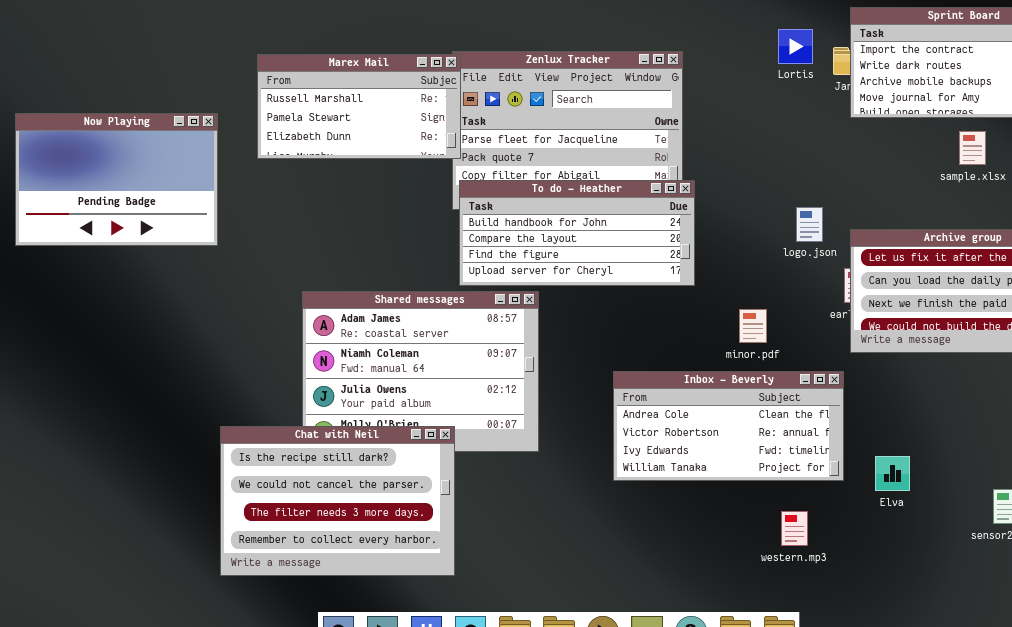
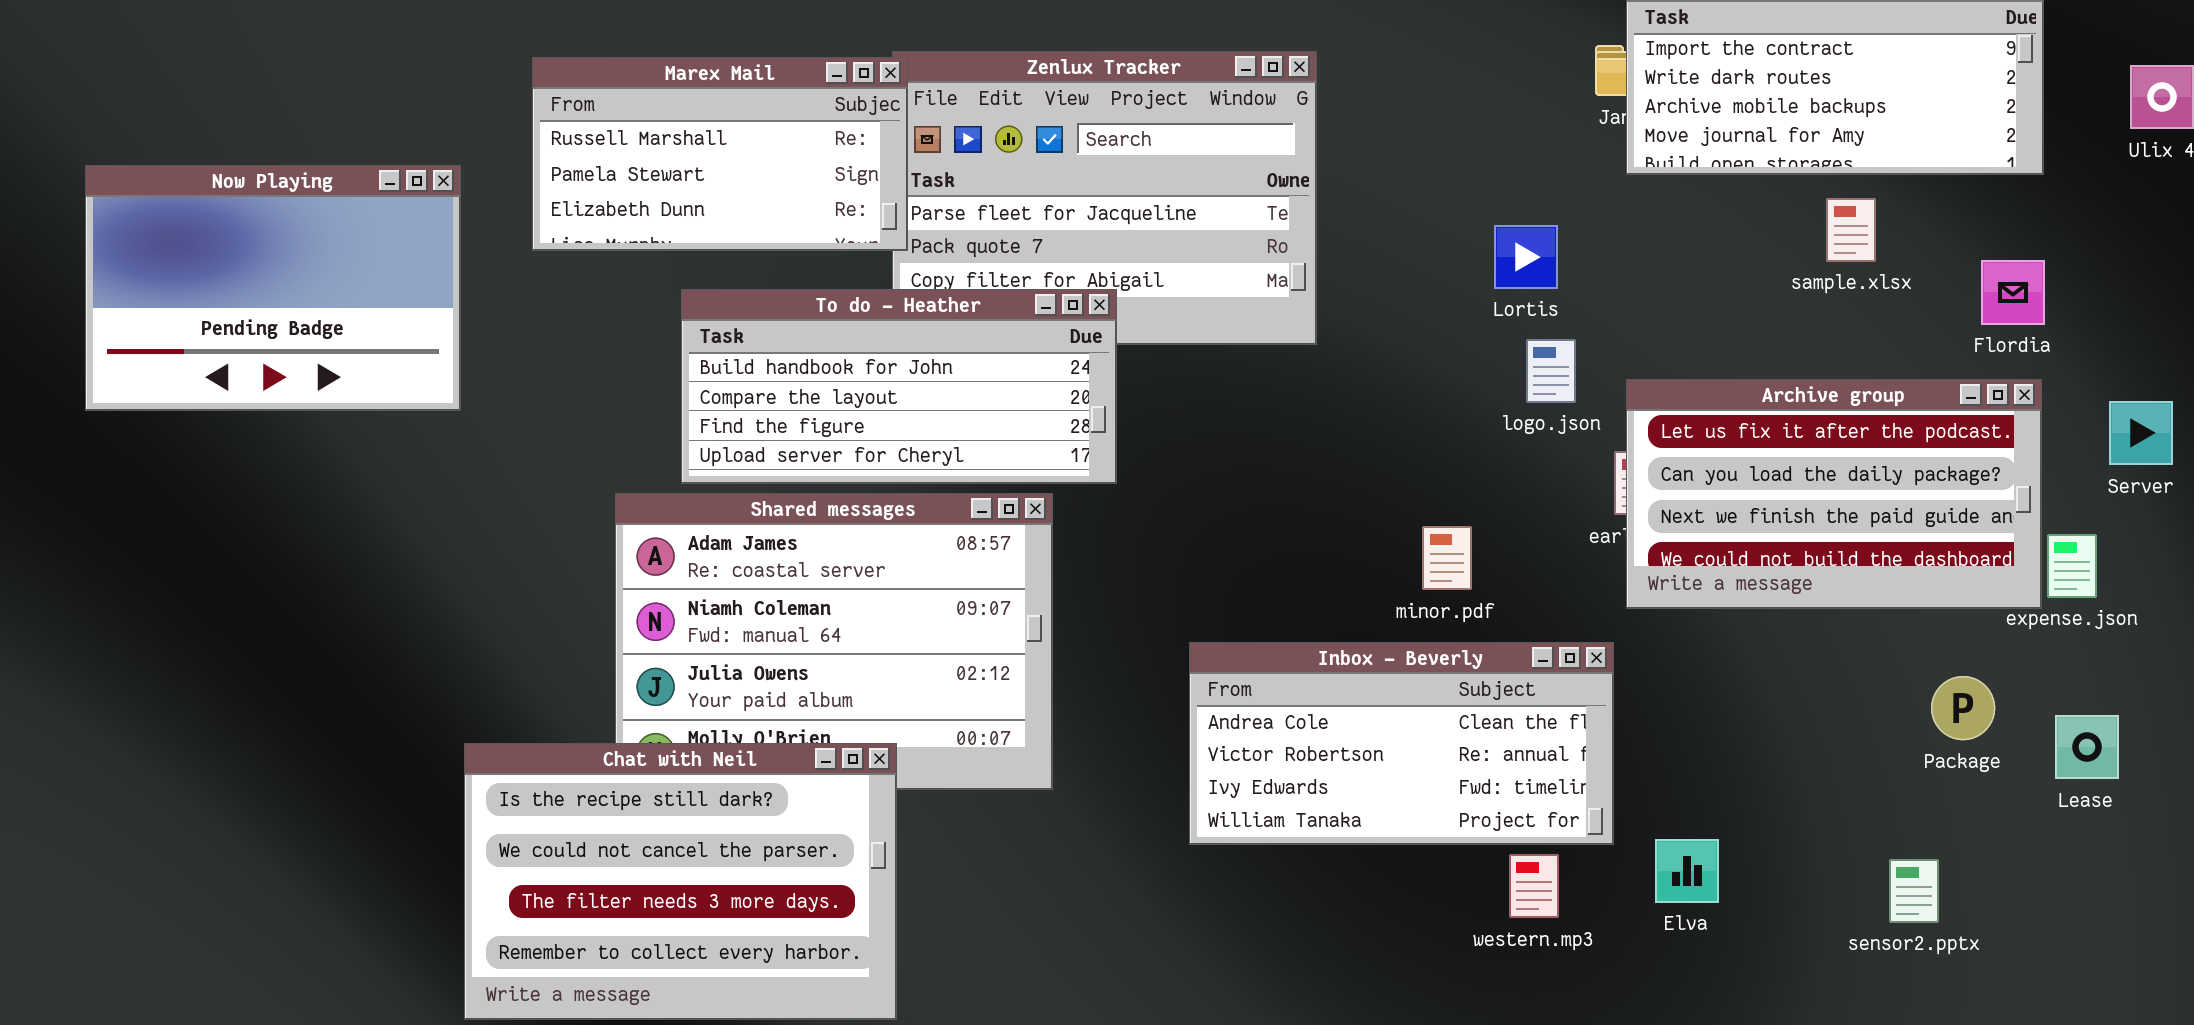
Lortis: [778,29,813,64] -> [1494,225,1558,289], moved
To do - Heather: [459,180,695,286] -> [681,289,1117,484], moved
Elva: [875,456,910,491] -> [1655,839,1719,903], moved
western.mp3: [781,511,808,546] -> [1509,854,1559,918], moved

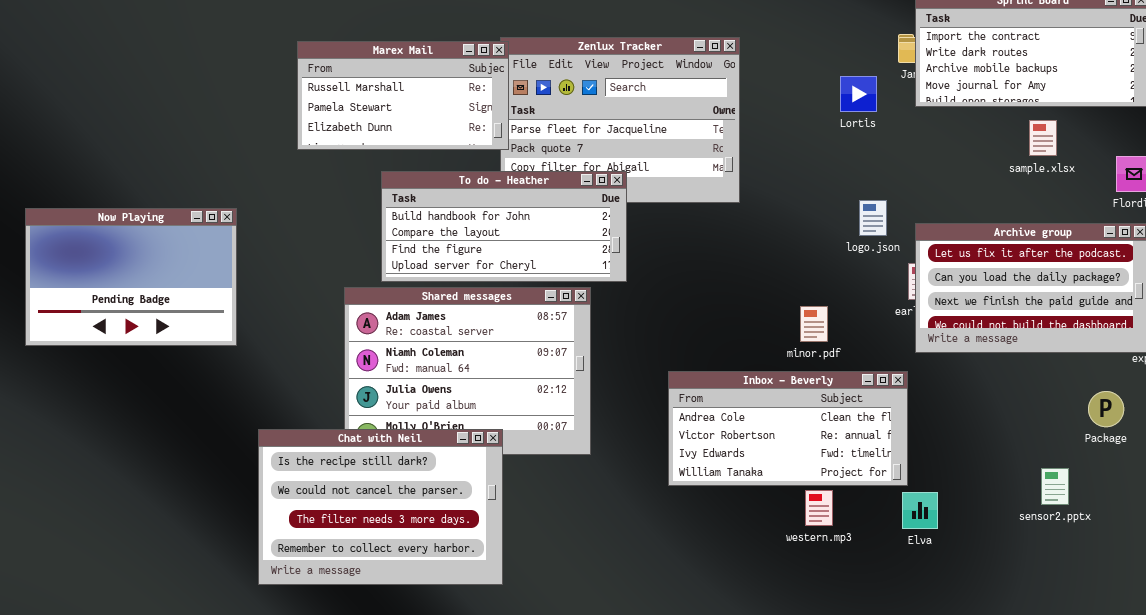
Now Playing: [85,165,461,411] -> [25,208,237,346], moved
Lortis: [1494,225,1558,289] -> [840,76,877,112], moved
Elva: [1655,839,1719,903] -> [902,492,938,529], moved
western.mp3: [1509,854,1559,918] -> [805,490,833,526], moved
sensor2.pptx: [1889,859,1939,923] -> [1041,468,1069,505], moved

